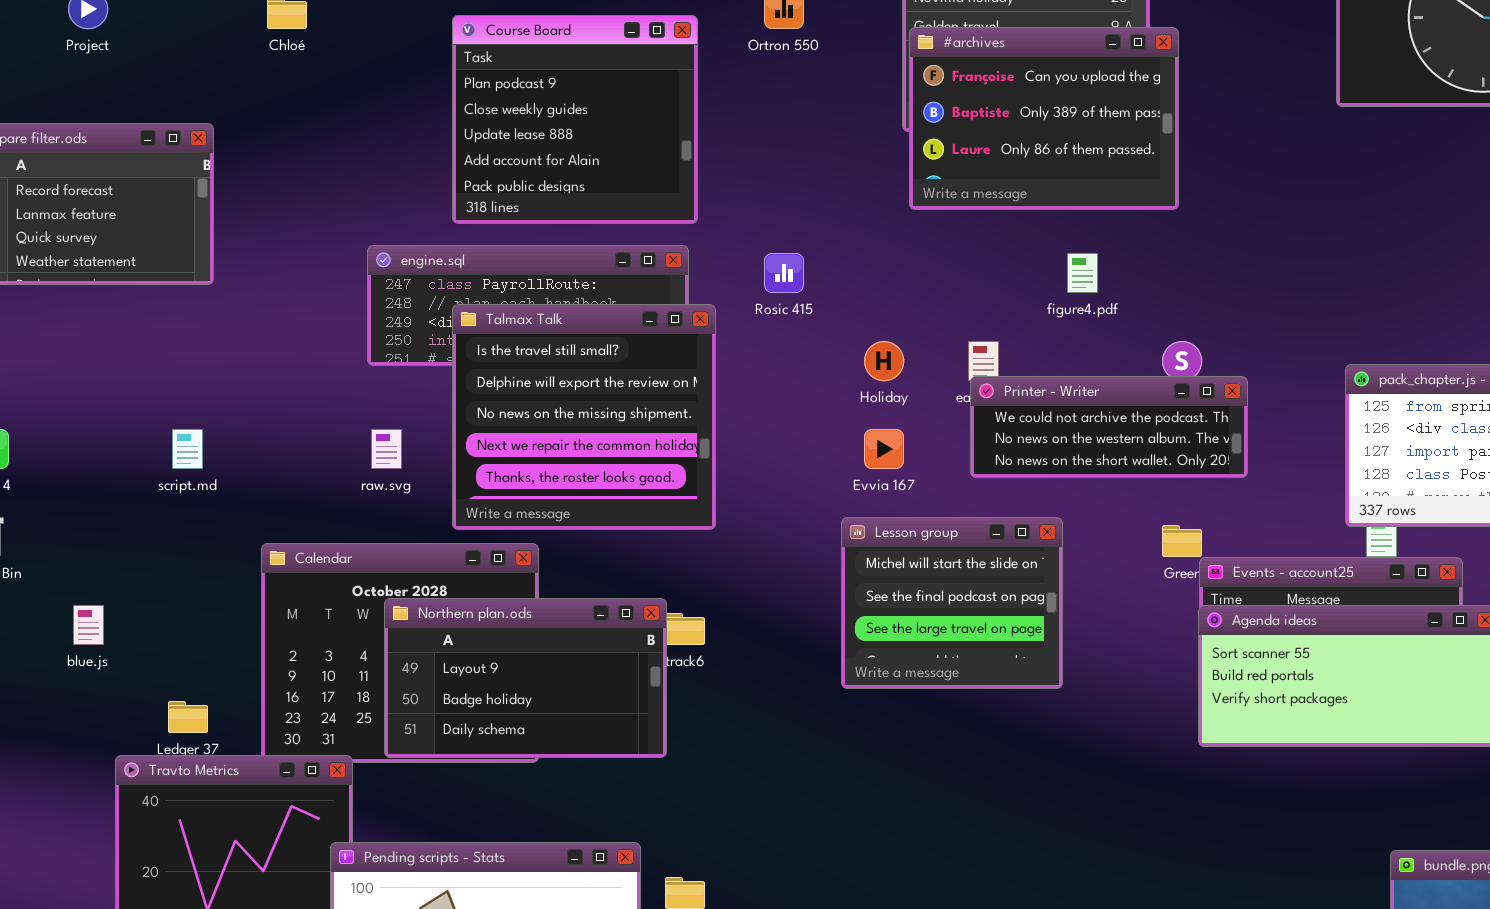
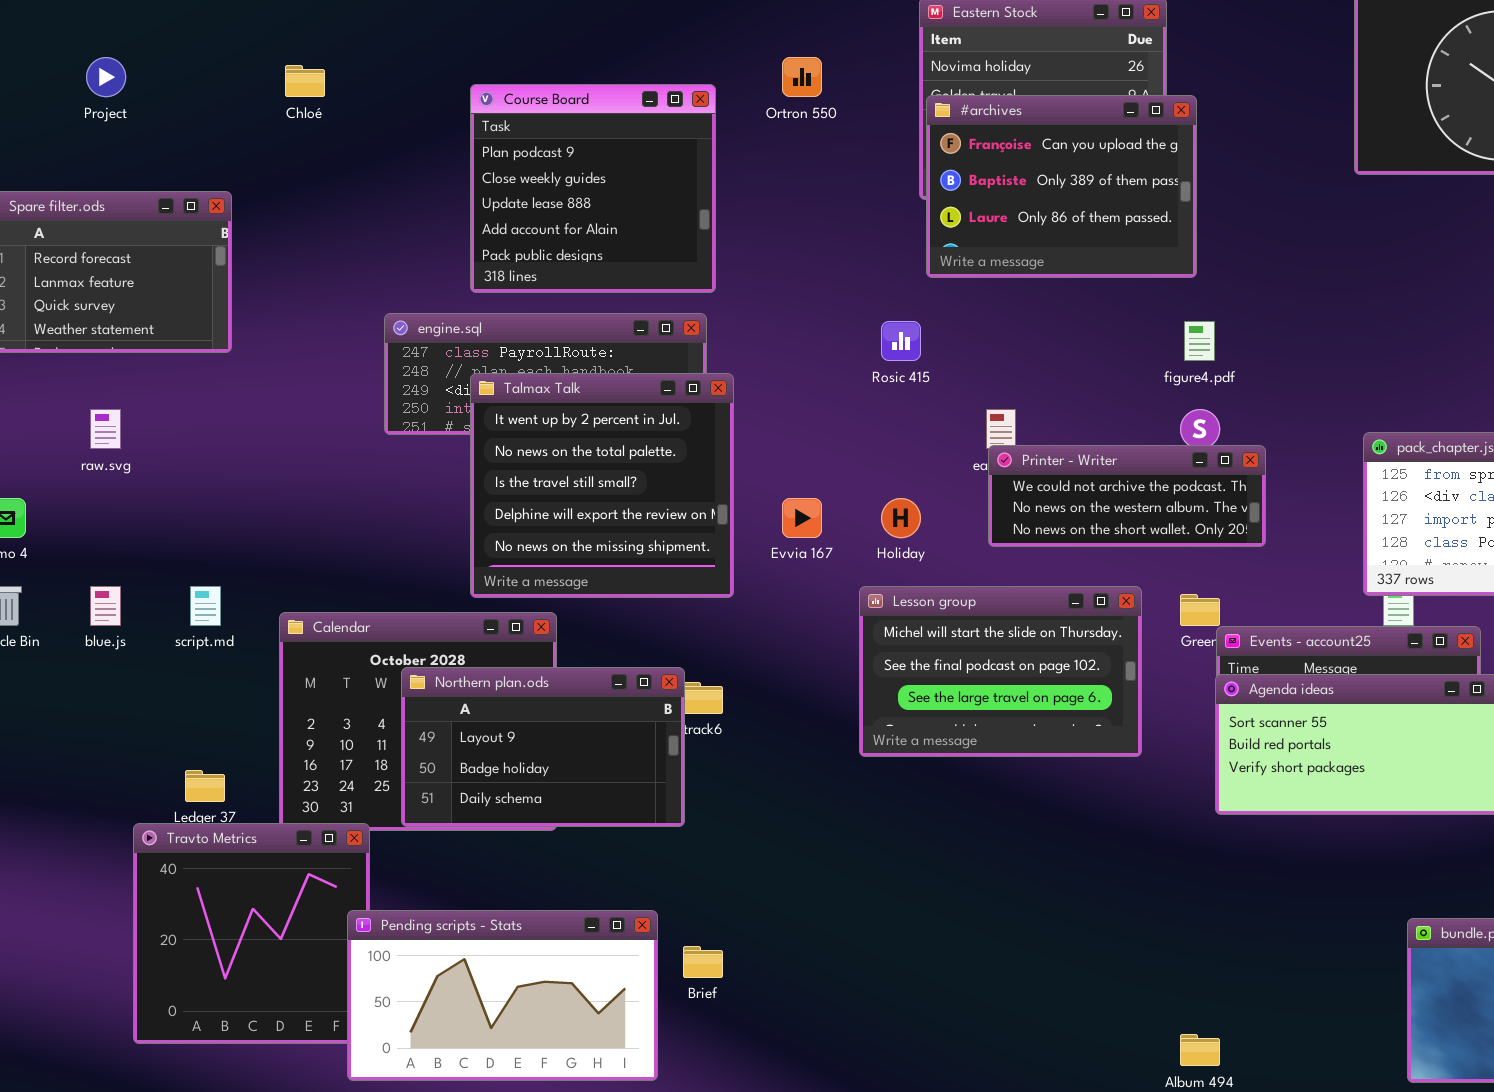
Rosic 415: [764,253,804,293] -> [881,321,921,361], moved
figure4.pdf: [1067,253,1098,293] -> [1184,321,1215,361], moved
Talmax Talk: [452,304,716,530] -> [470,373,734,598], scrolled up 2 rows
Holiday: [864,341,904,381] -> [881,498,921,538], moved
script.md: [172,429,203,469] -> [190,586,221,626], moved
raw.svg: [371,429,402,469] -> [90,409,121,449], moved
Evvia 167: [864,429,904,469] -> [782,498,822,538], moved
Lesson group: [841,517,1063,689] -> [859,586,1142,757], resized
blue.js: [73,605,104,645] -> [90,586,121,626], moved

